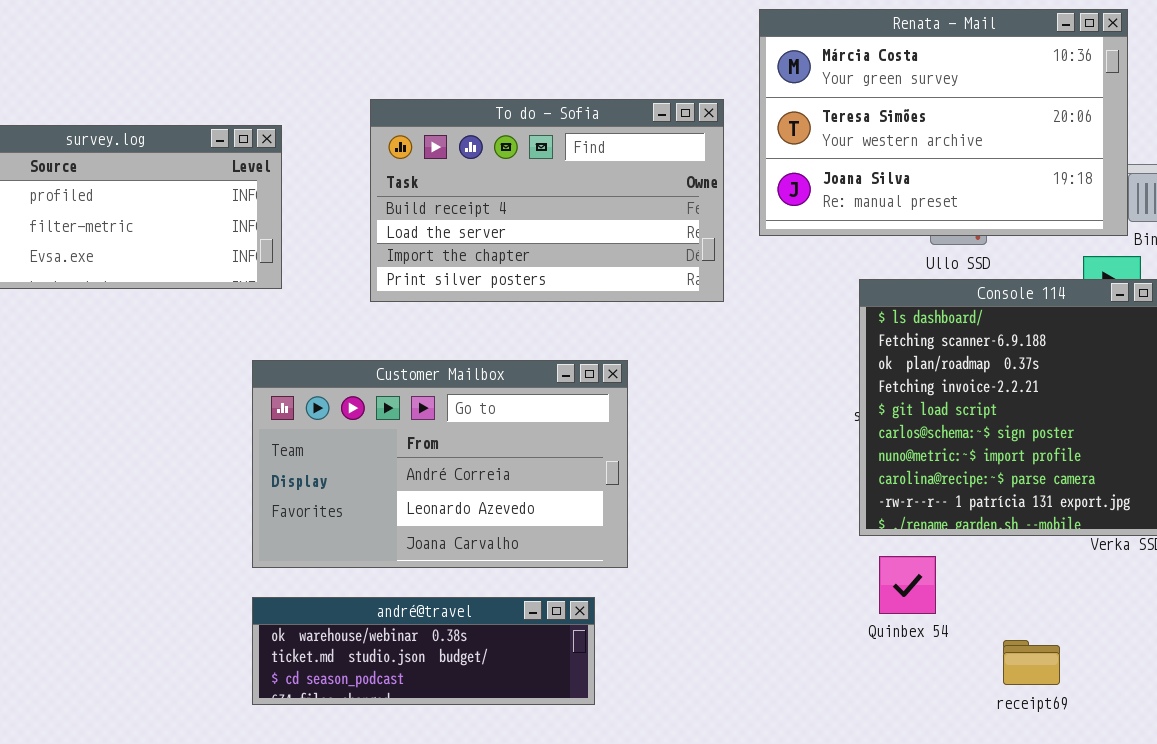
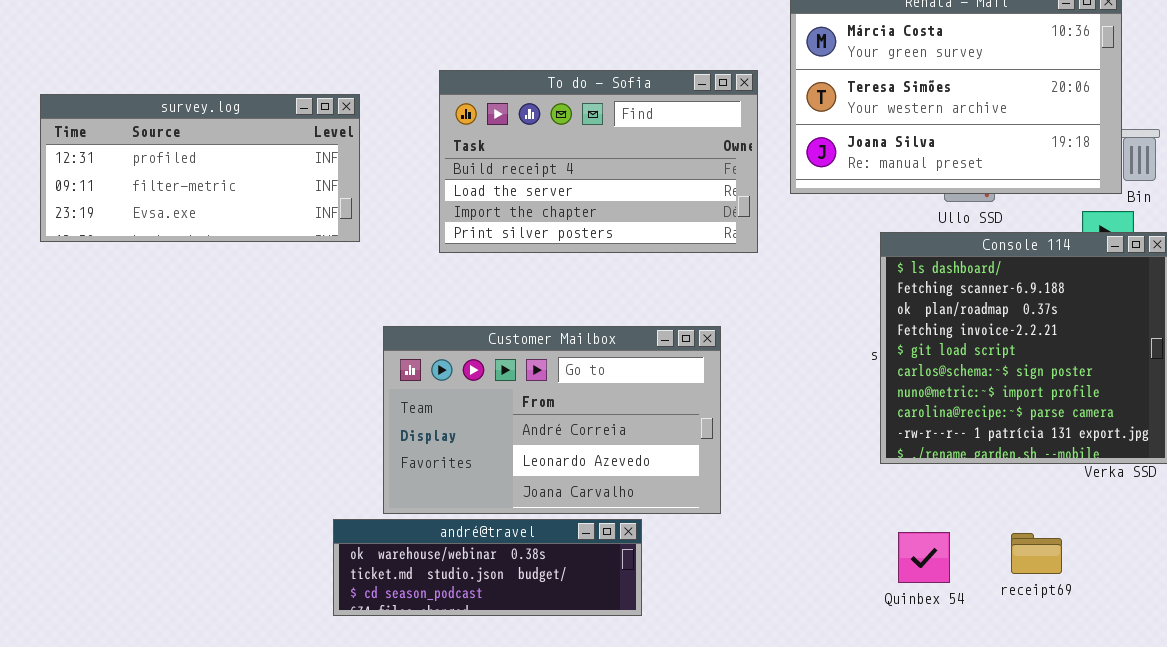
Customer Mailbox: [252,360,628,568] -> [383,326,721,514], moved
Quinbex 54: [879,556,936,614] -> [898,532,950,583], moved
receipt69: [1003,640,1060,685] -> [1011,533,1062,574], moved

